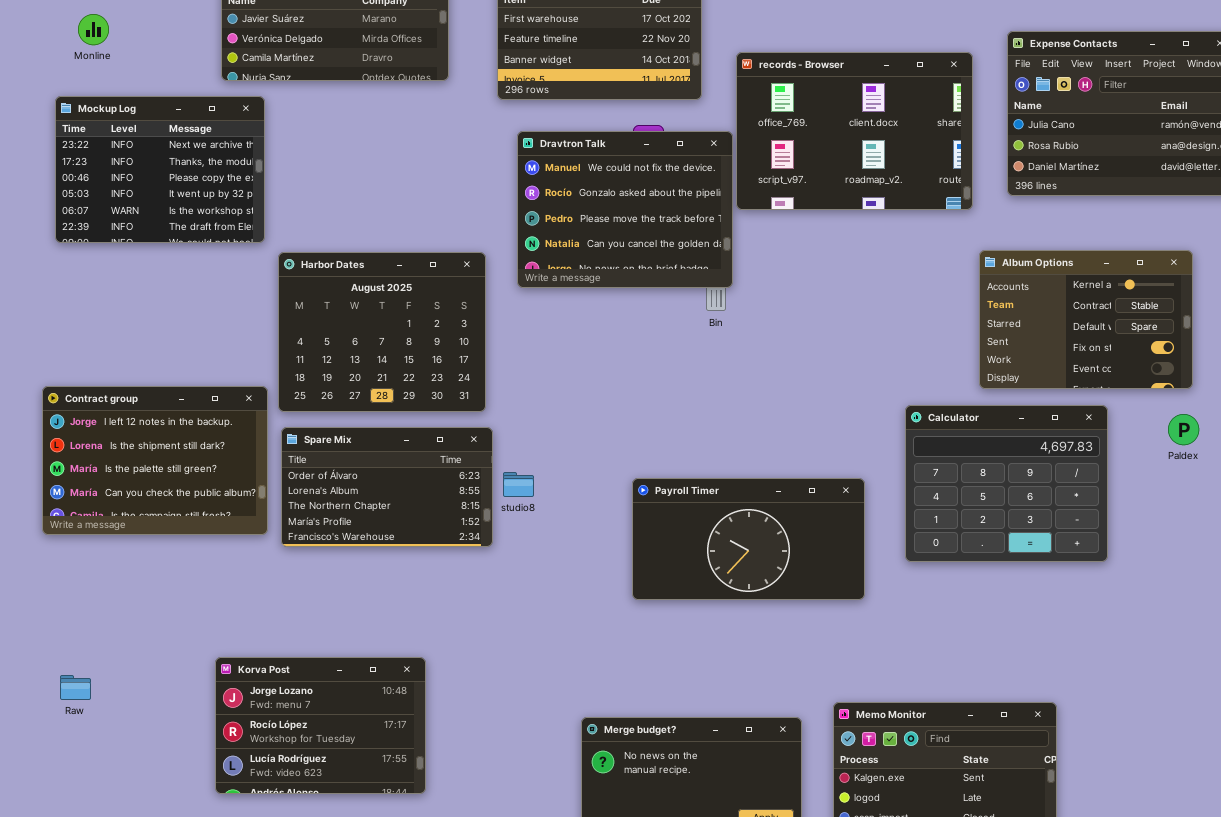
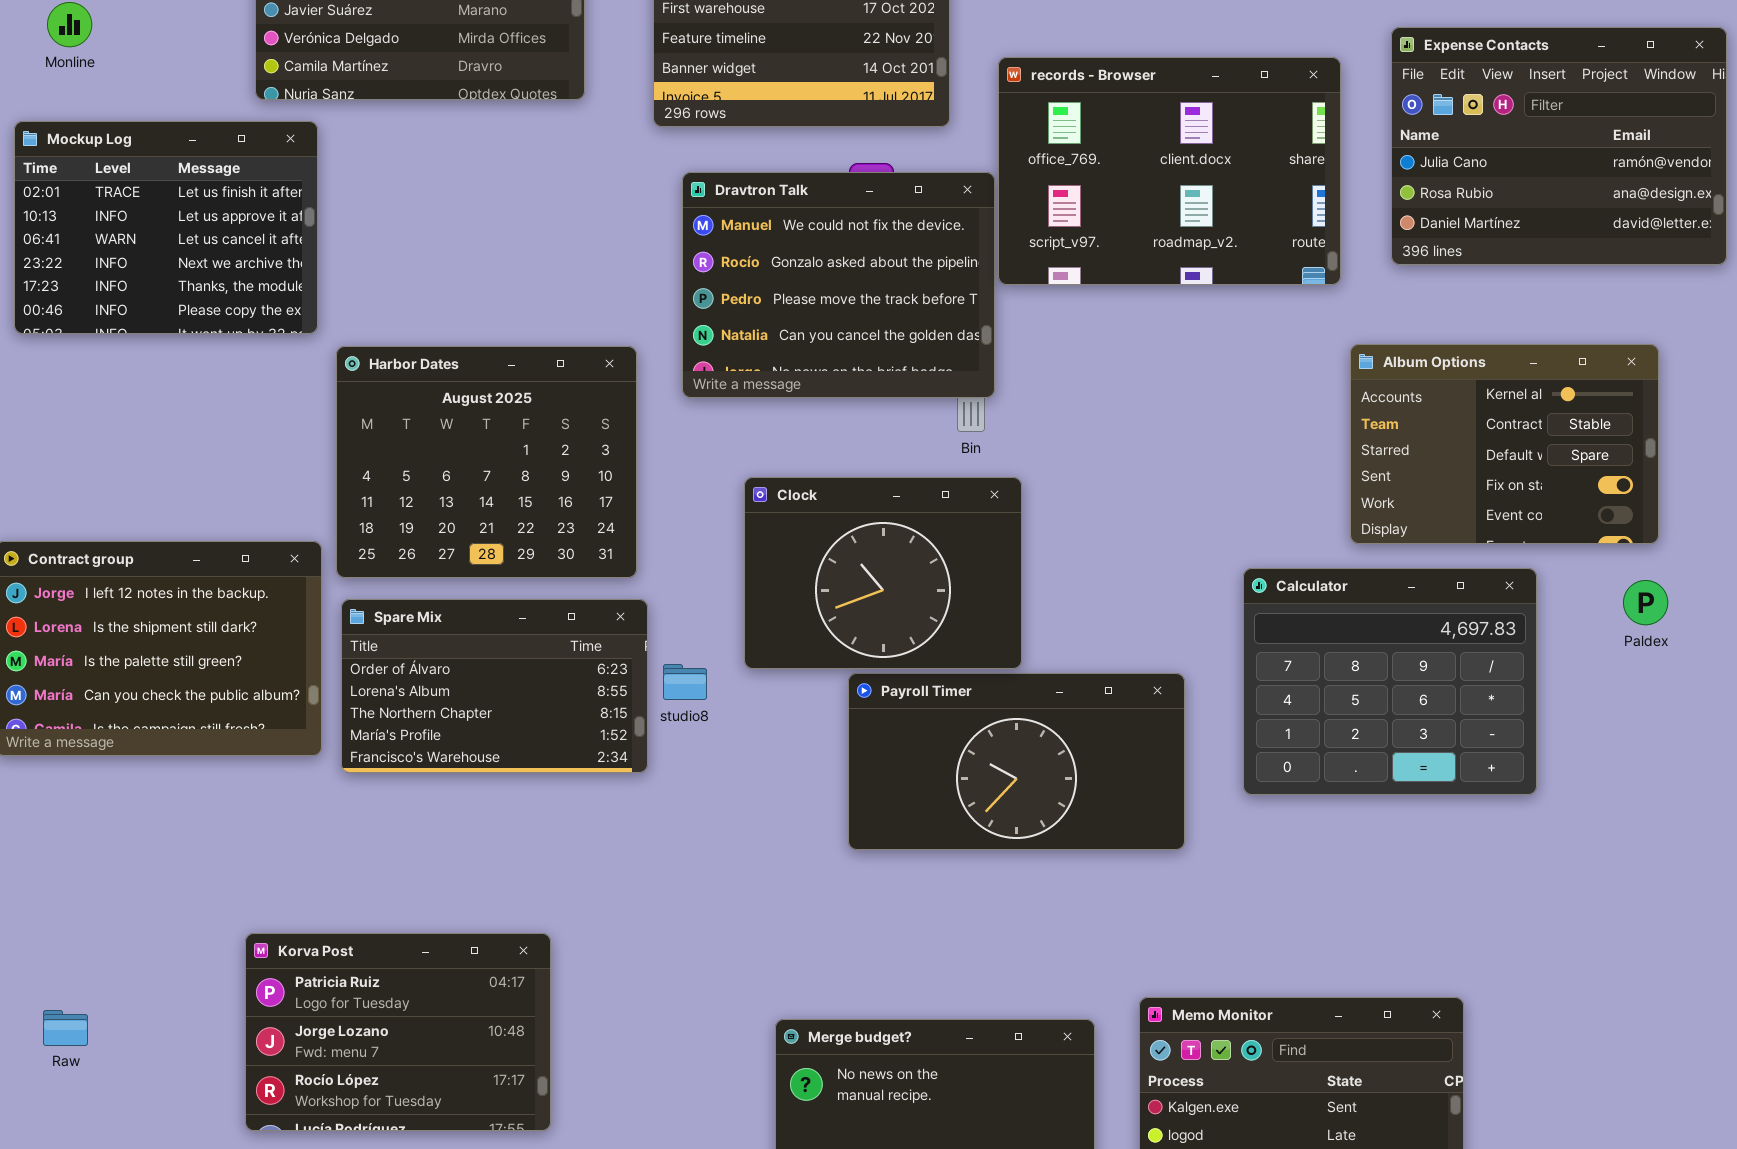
Mockup Log: [55,96,265,243] -> [14,121,318,334], scrolled up 3 rows
Clock: none -> [744,477,1022,669], opened
Korva Post: [215,657,426,794] -> [245,933,551,1131], scrolled up 1 row
Raw: [60,675,91,700] -> [43,1010,88,1046], moved

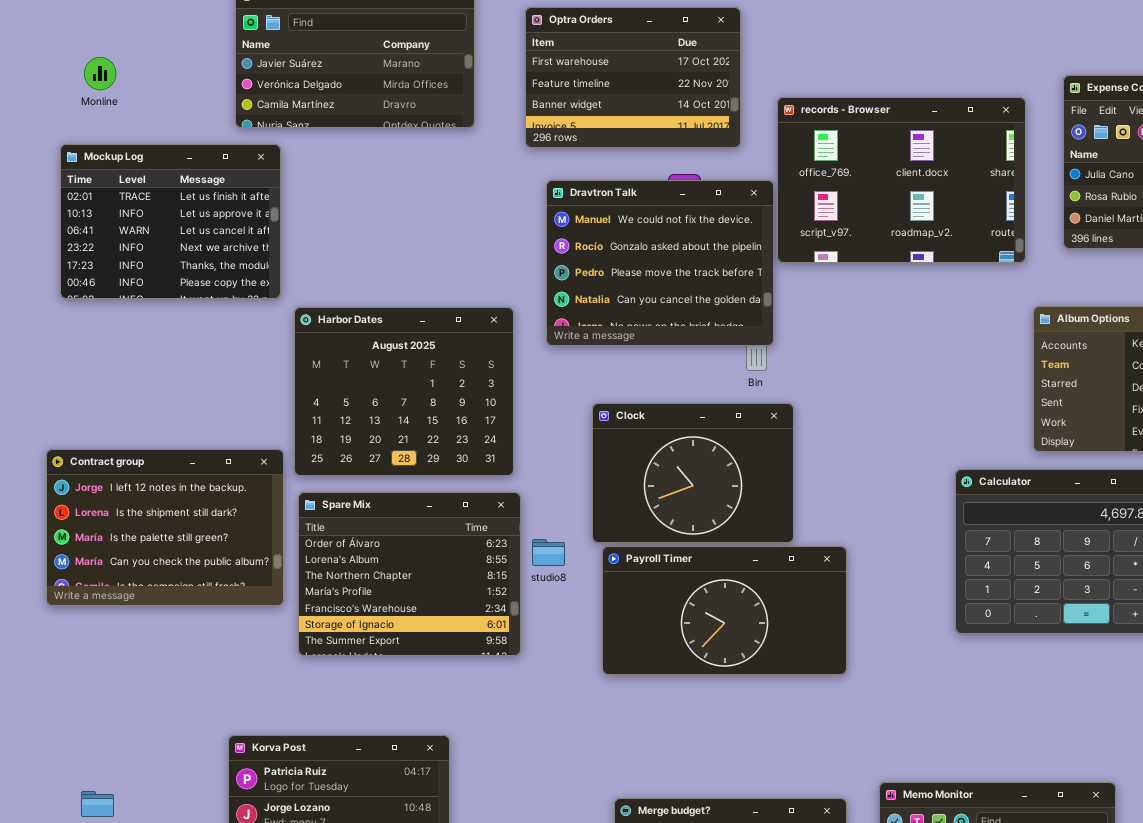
Spare Mix: [341,599,648,773] -> [298,492,521,656], resized
Payroll Timer: [848,673,1185,850] -> [602,546,847,675], moved

